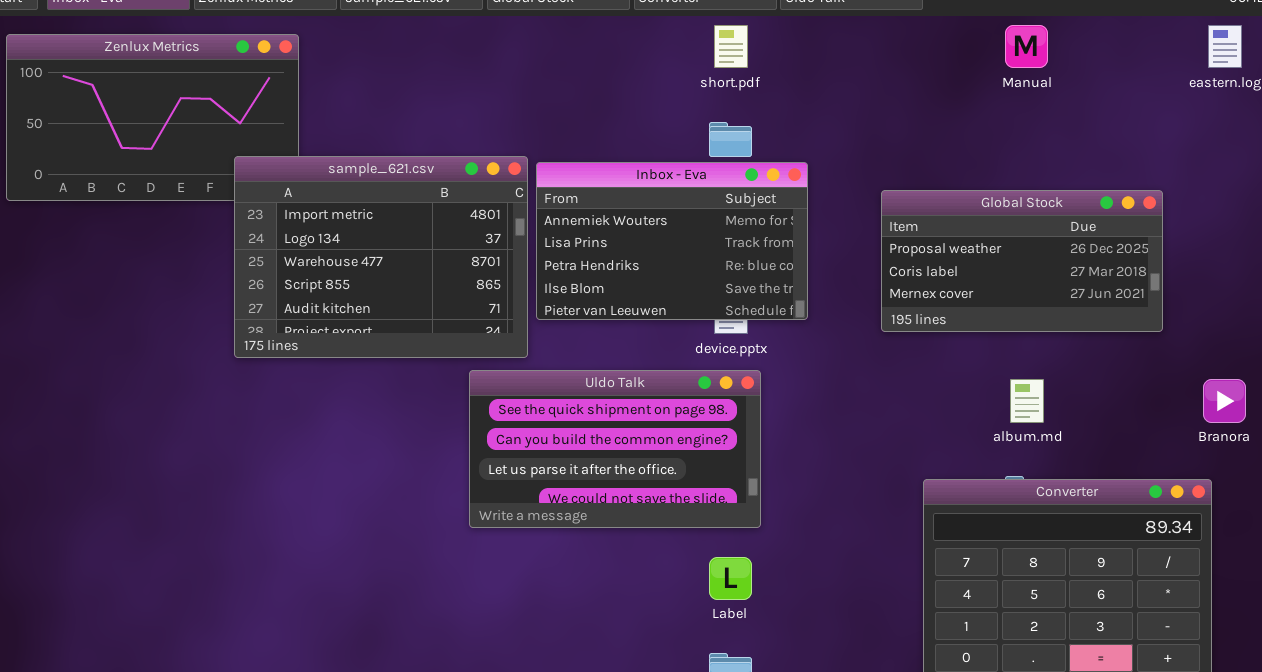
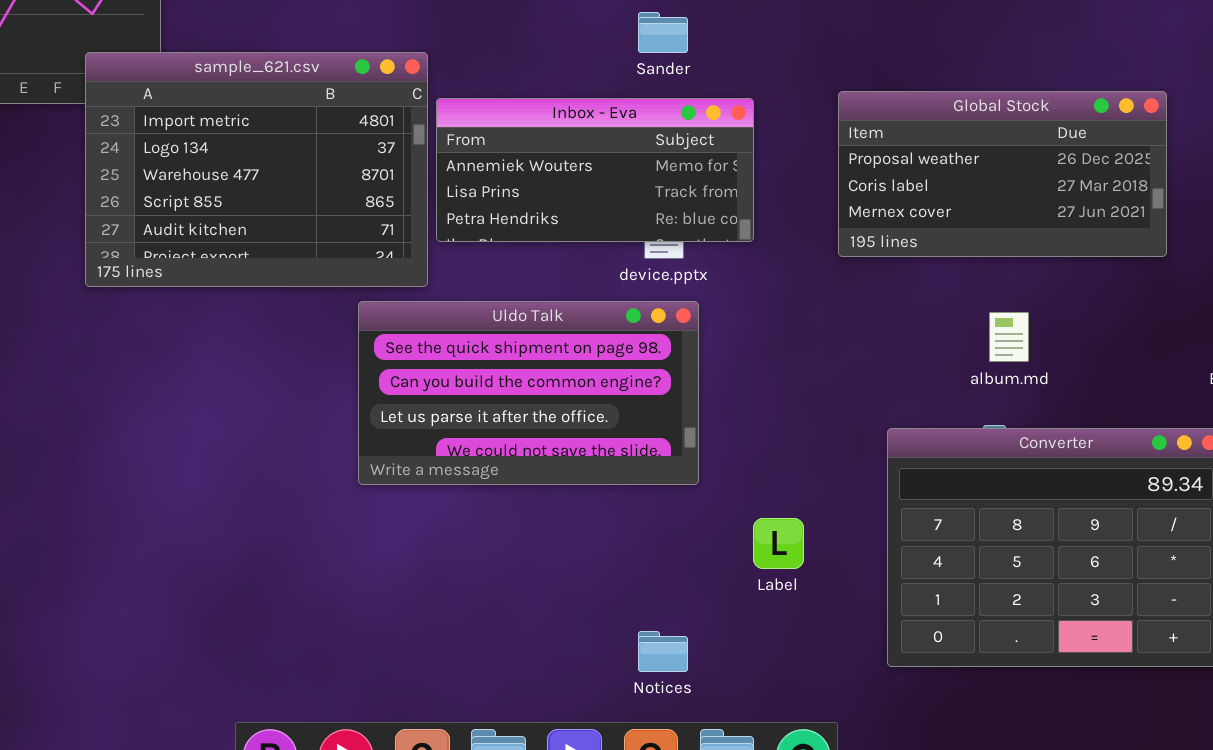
Inbox - Eva: [536,162,808,320] -> [436,98,754,242], resized
Label: [709,557,752,600] -> [753,518,804,569], moved

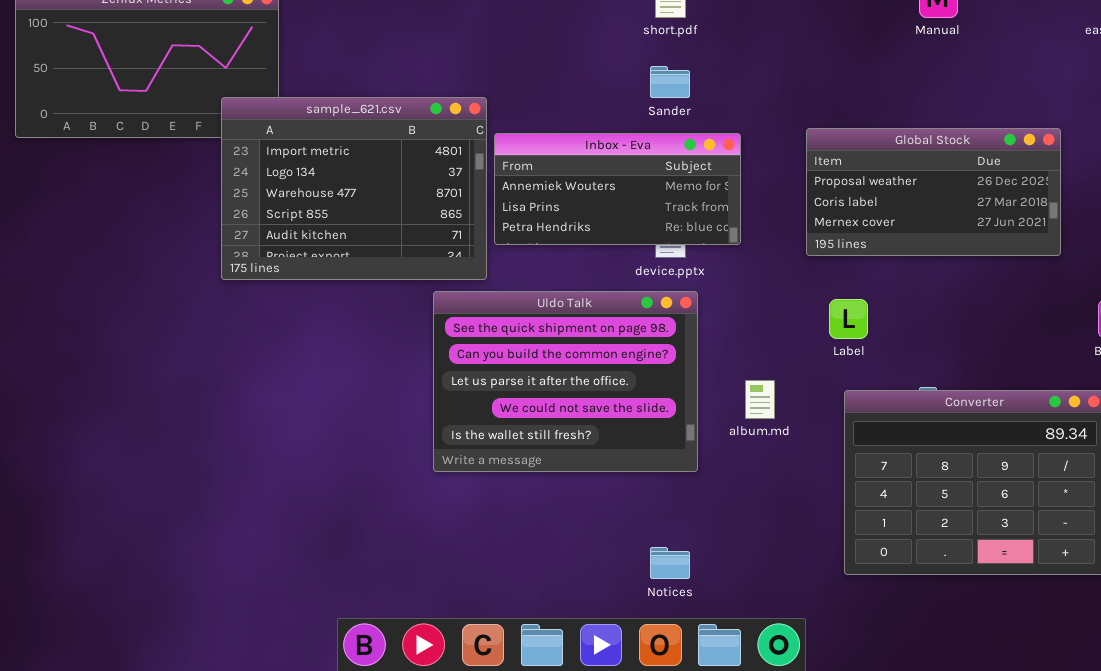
Uldo Talk: [358,301,699,485] -> [433,291,698,472], resized
album.md: [989,312,1029,362] -> [745,380,775,419], moved
Label: [753,518,804,569] -> [829,299,868,339], moved

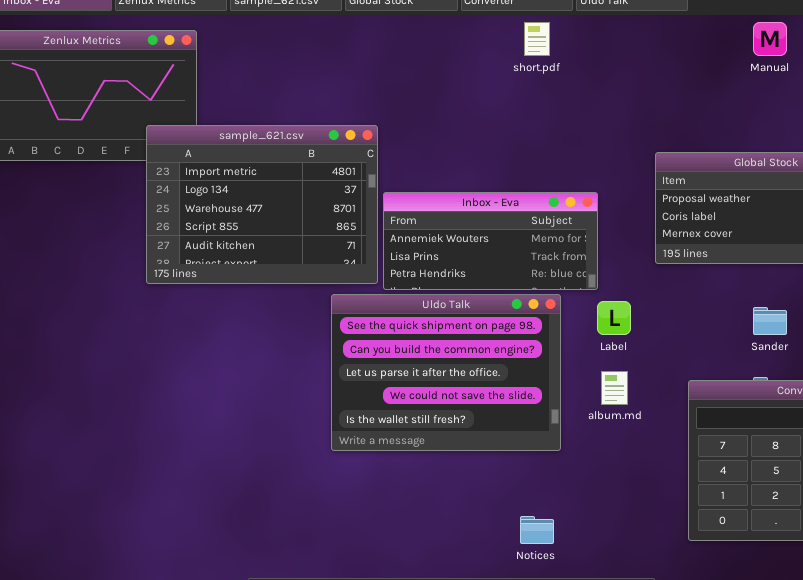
Sander: [650,66,690,98] -> [753,307,787,335], moved
Inbox - Eva: [494,133,741,245] -> [383,192,598,290], moved
Label: [829,299,868,339] -> [597,301,631,335], moved

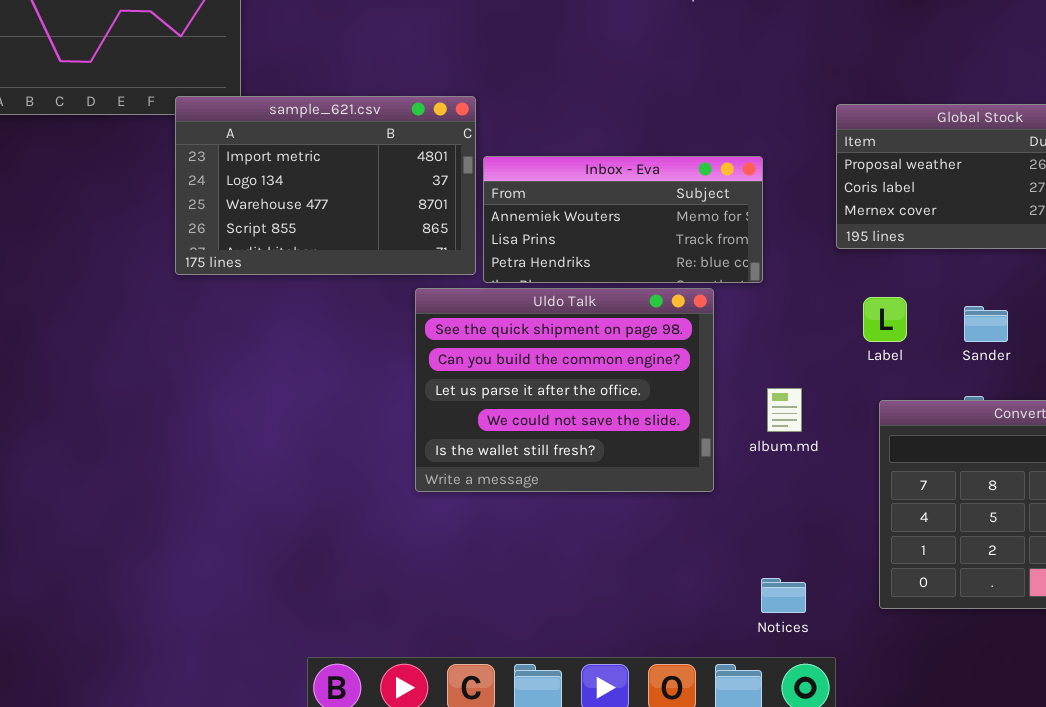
sample_621.csv: [146,125,378,284] -> [175,96,476,275], resized
Label: [597,301,631,335] -> [863,297,907,342], moved
Notices: [520,516,554,544] -> [761,578,806,613], moved

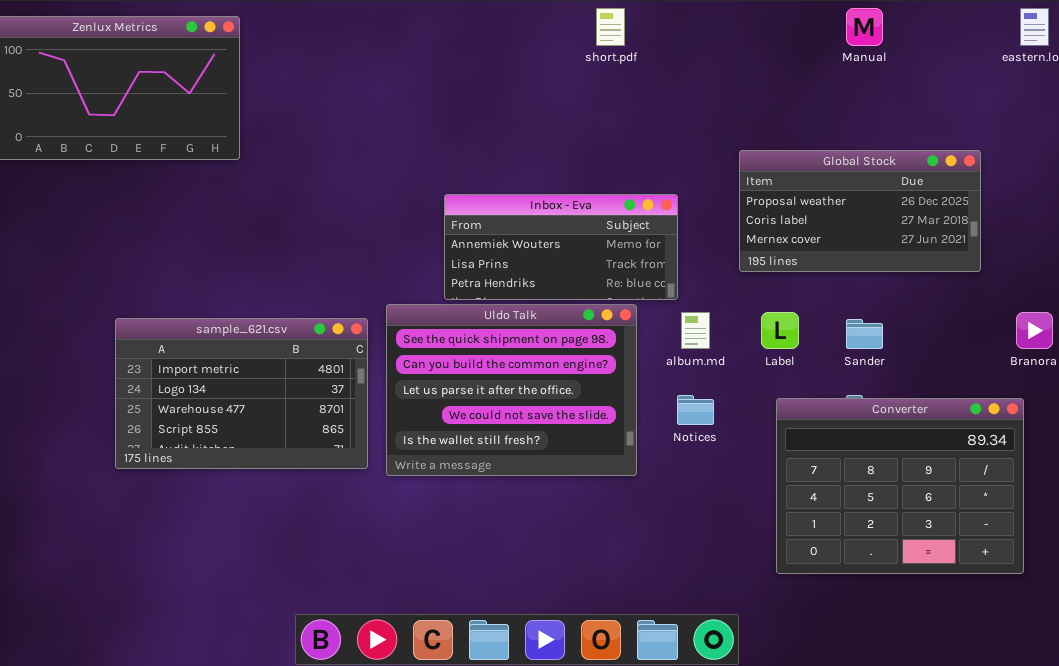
sample_621.csv: [175,96,476,275] -> [115,318,368,469], moved
album.md: [767,388,802,432] -> [681,312,710,349], moved
Notices: [761,578,806,613] -> [677,395,714,425], moved

